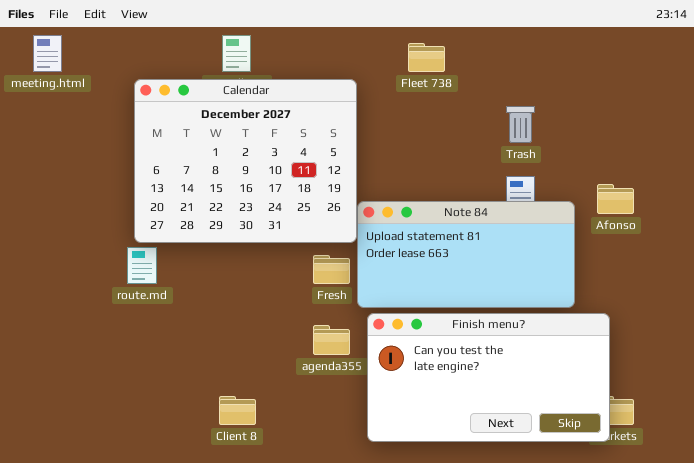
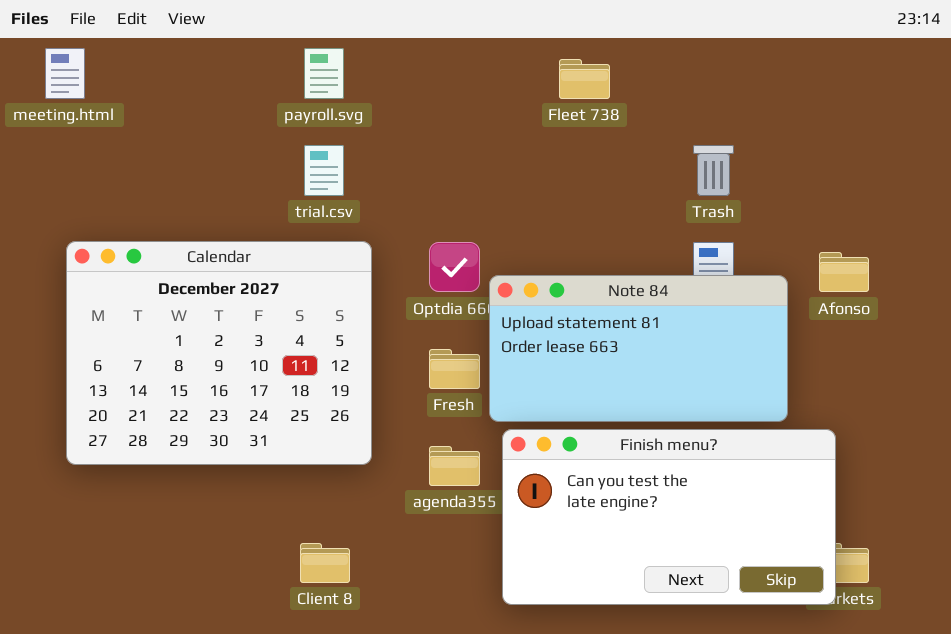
Calendar: [134,79,357,243] -> [66,241,372,465], moved

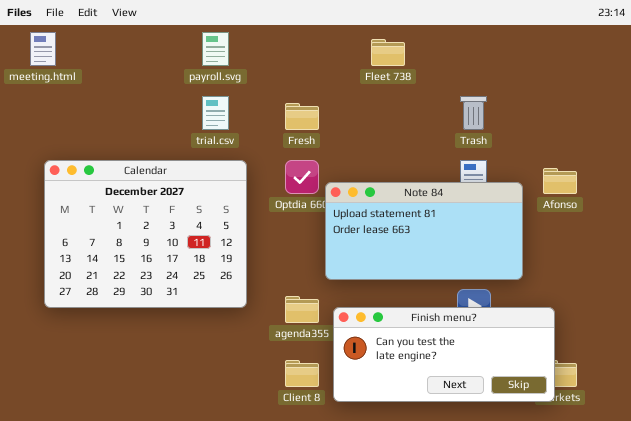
Fresh: [429,349,480,389] -> [285,103,319,130], moved
Finish menu?: [502,429,836,605] -> [333,307,555,402], resized
Client 8: [300,543,350,583] -> [285,360,319,387], moved

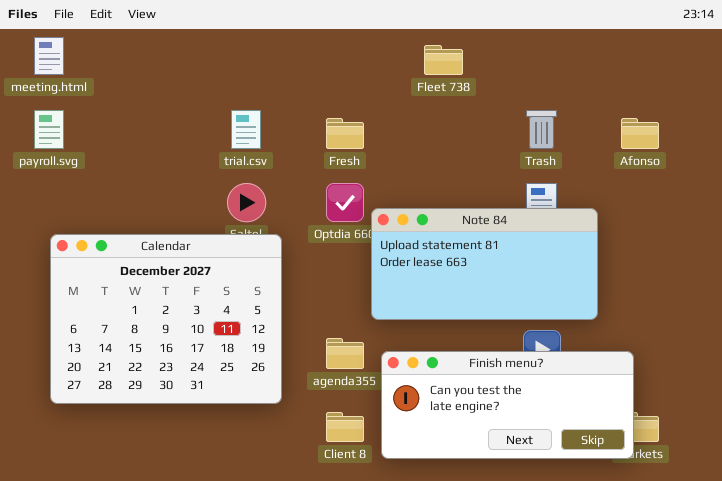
payroll.svg: [202,32,229,66] -> [34,110,64,149], moved
Calendar: [44,160,247,308] -> [50,234,282,404], moved
Afonso: [543,168,577,194] -> [621,118,659,149], moved

